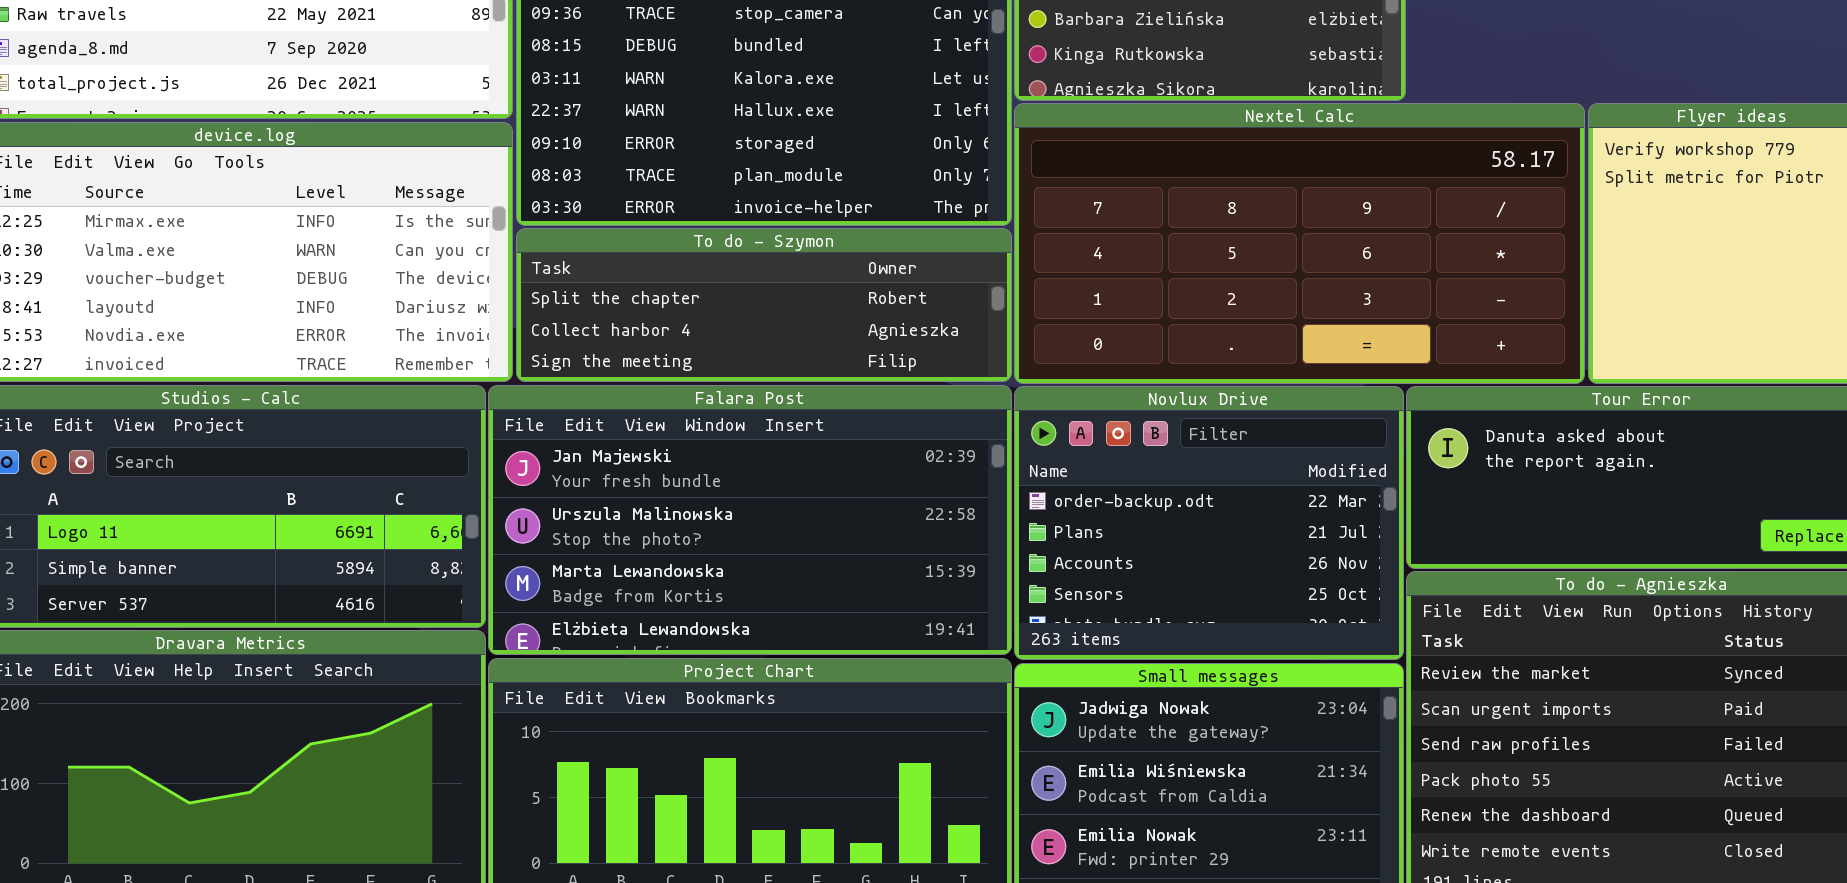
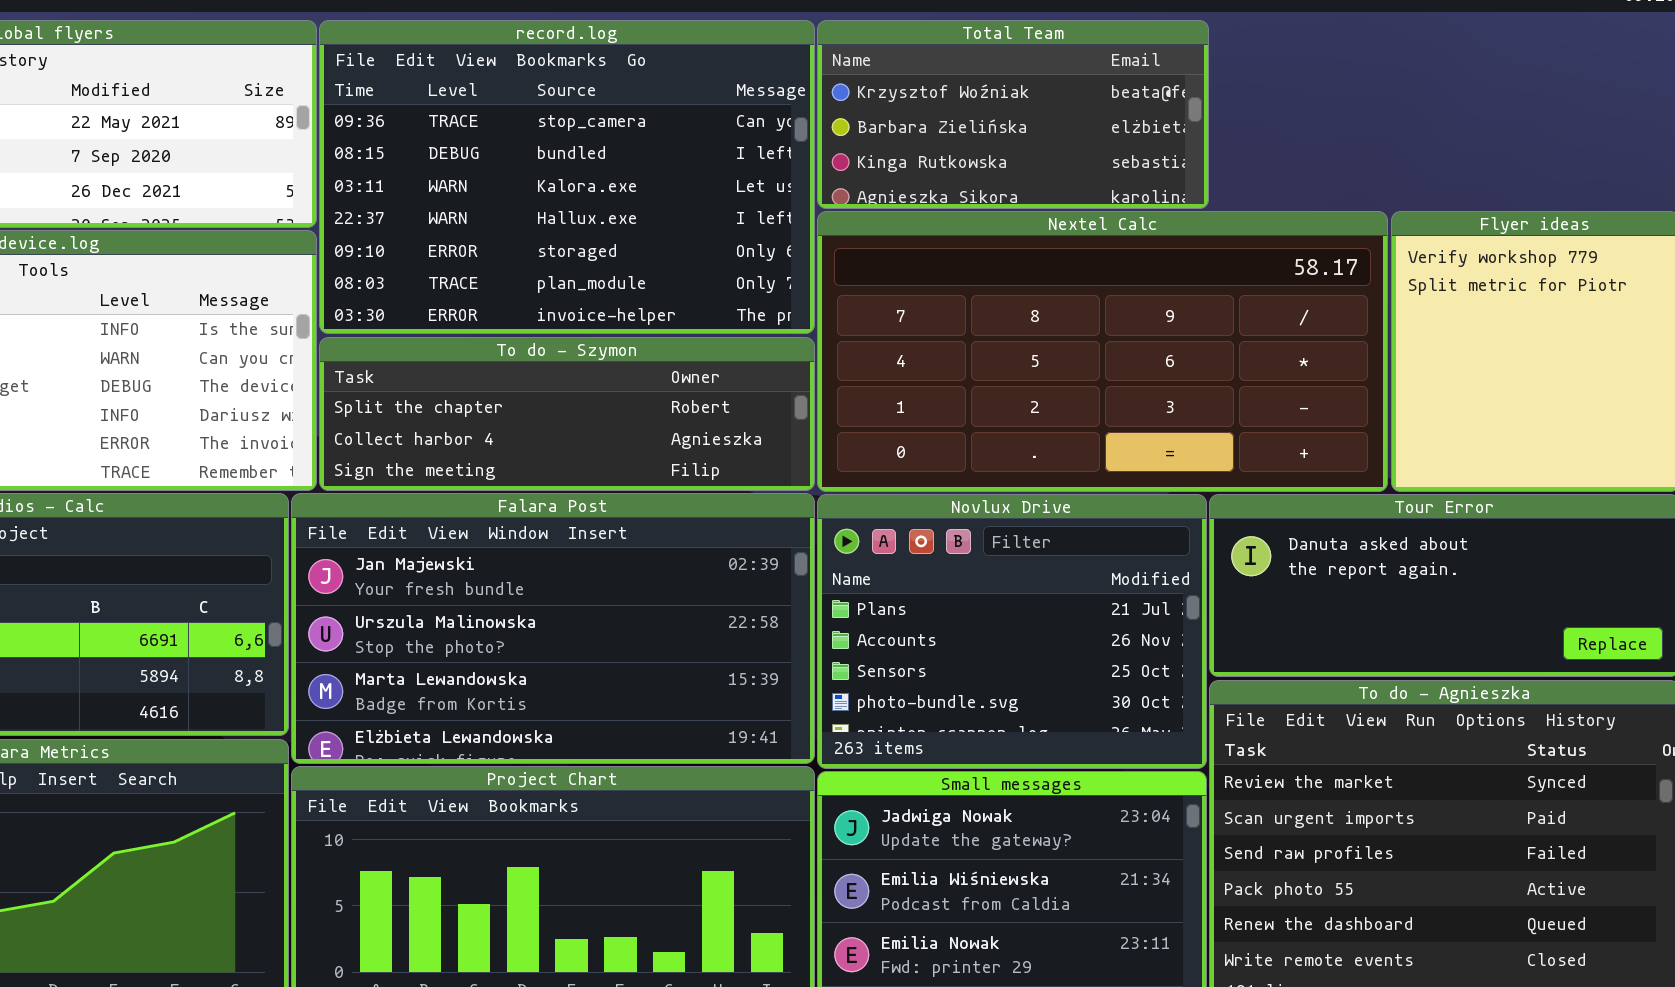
Novlux Drive: [1014,386,1404,660] -> [817,494,1207,769], scrolled down 1 row

